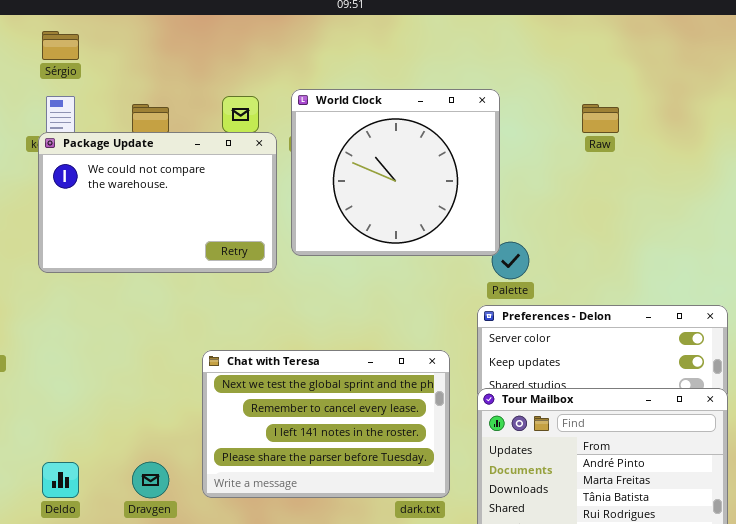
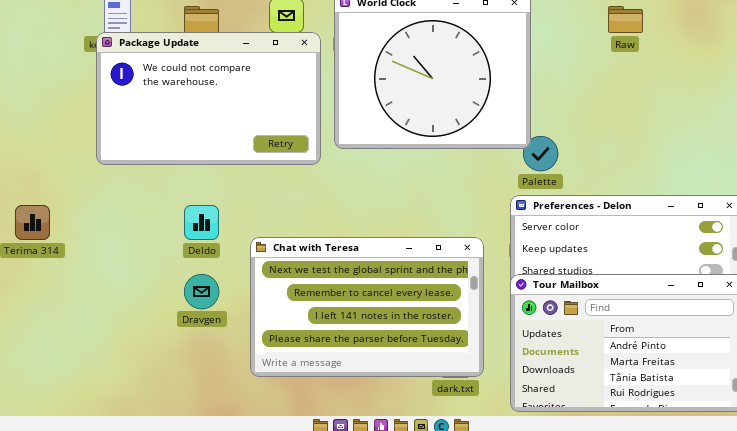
Deldo: [42,462,79,498] -> [184,205,219,240], moved
Dravgen: [132,462,169,498] -> [184,274,219,309], moved

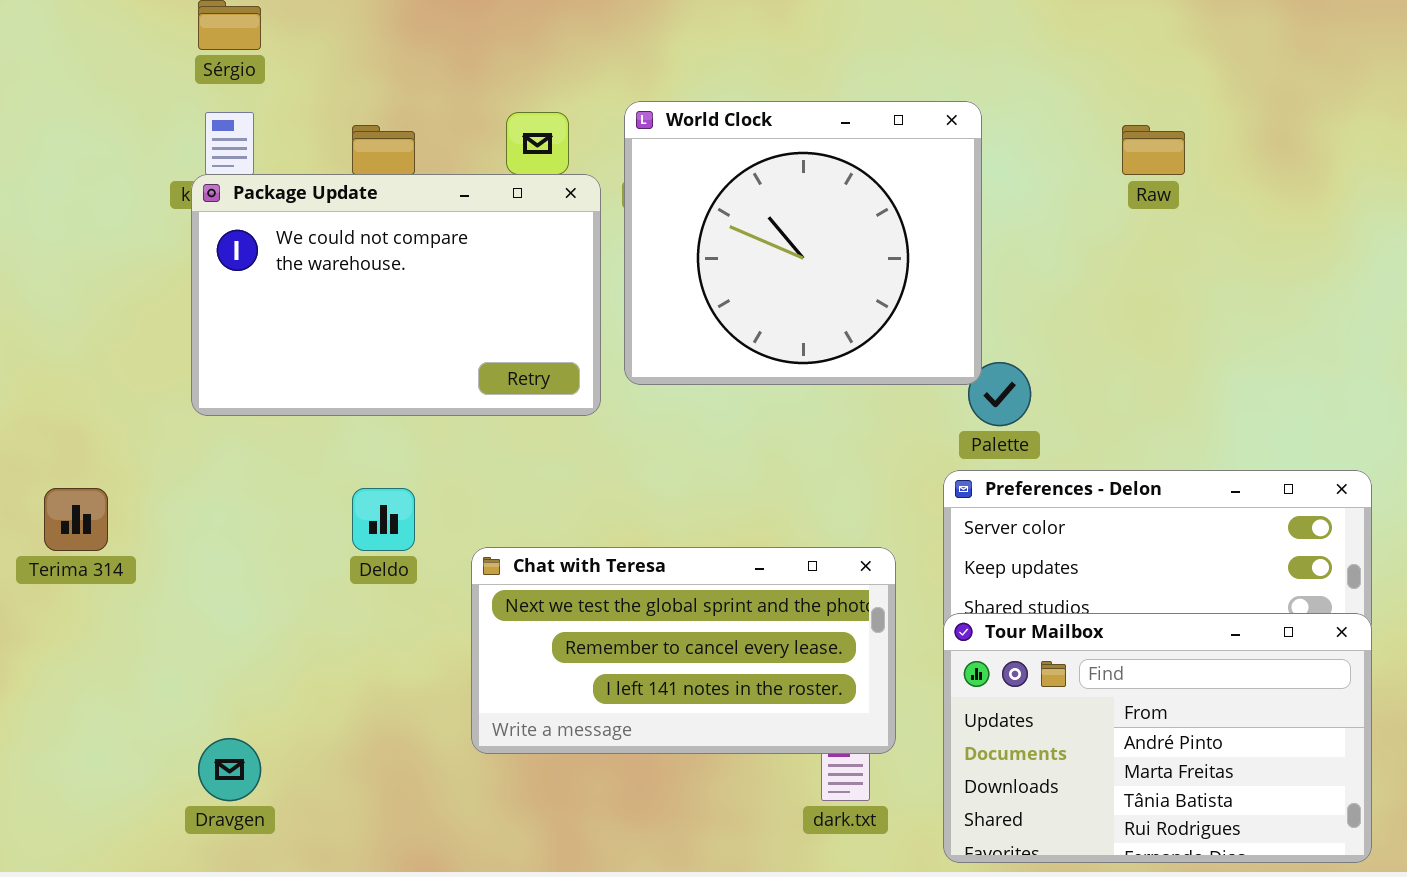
Chat with Teresa: [250,237,484,377] -> [471,547,896,754], resized
Dravgen: [184,274,219,309] -> [198,738,261,801], moved

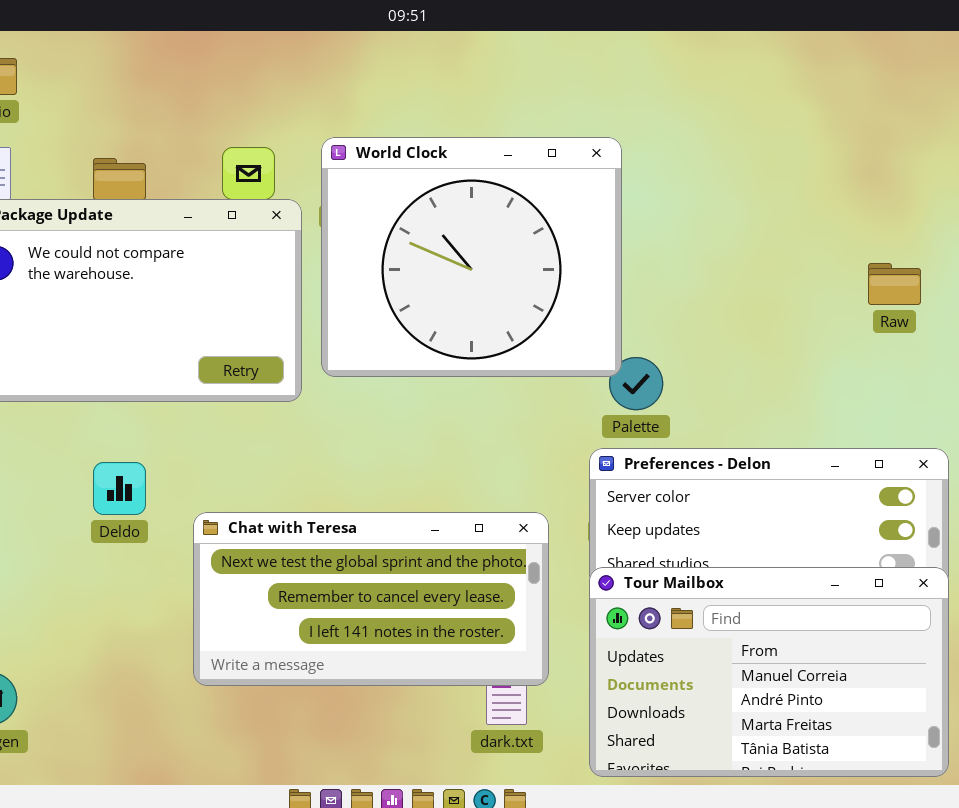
Raw: [1122,125,1185,175] -> [868,263,921,305], moved
Tour Mailbox: [943,613,1372,863] -> [589,567,949,777], scrolled up 1 row

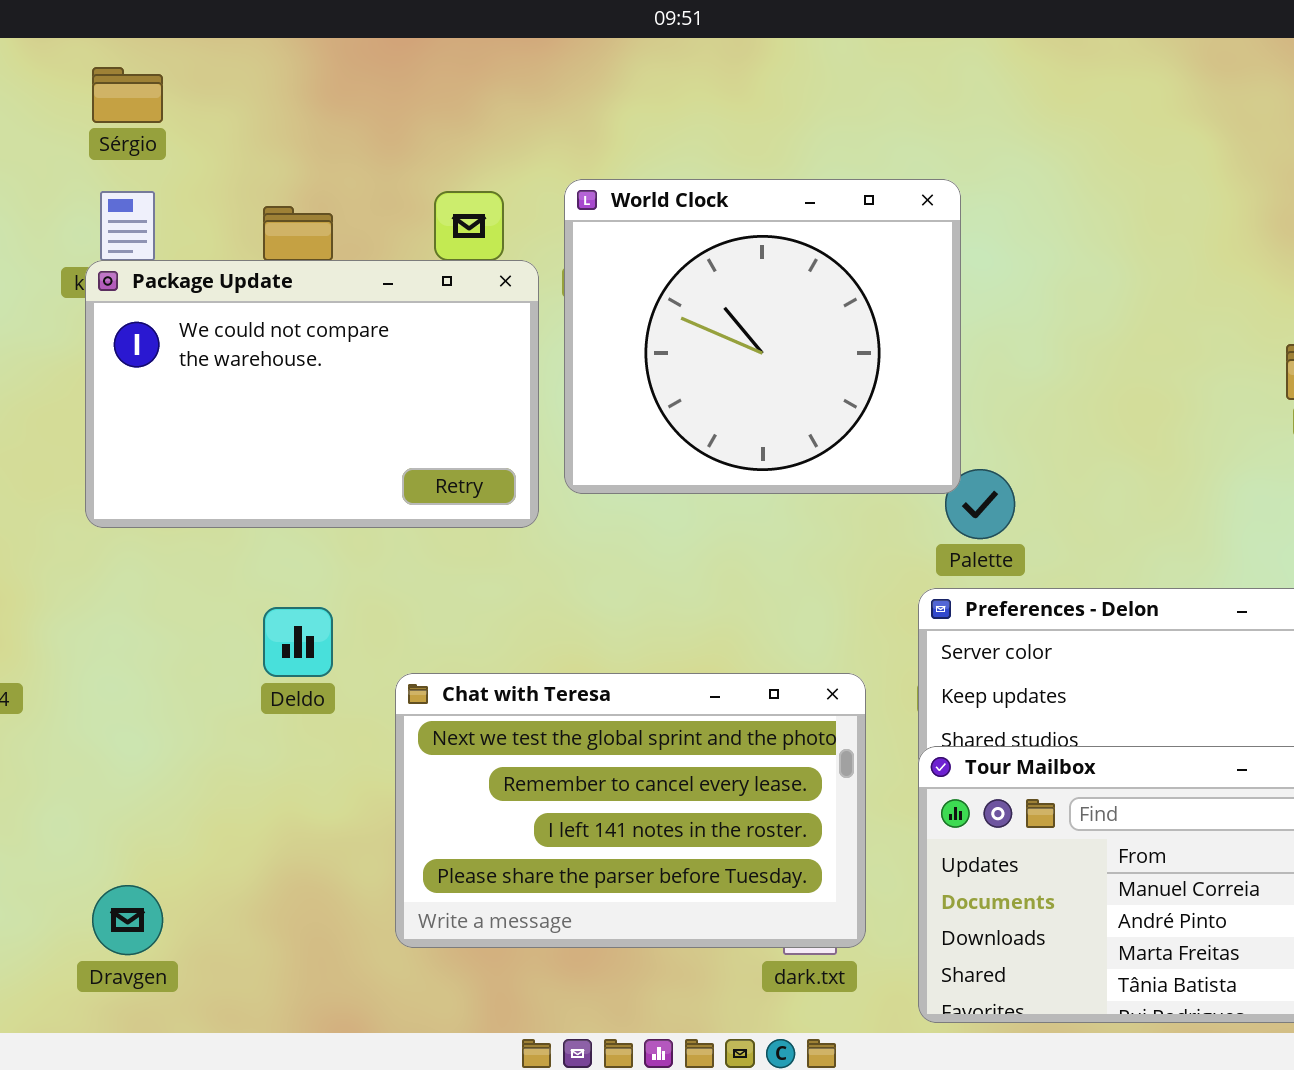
Chat with Teresa: [193,512,549,686] -> [395,673,866,948], resized

